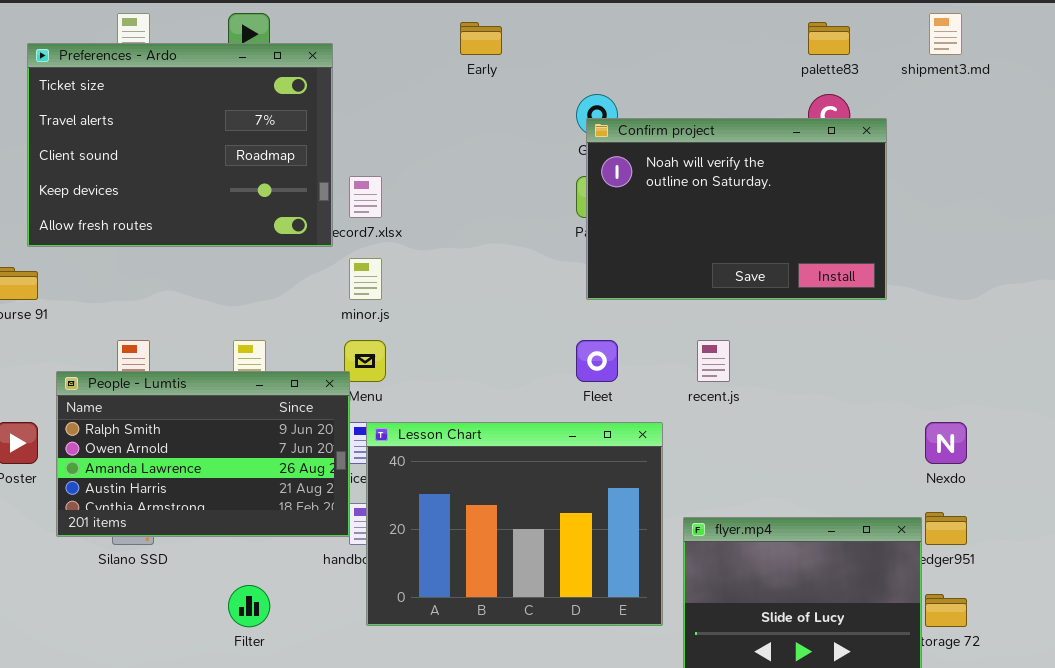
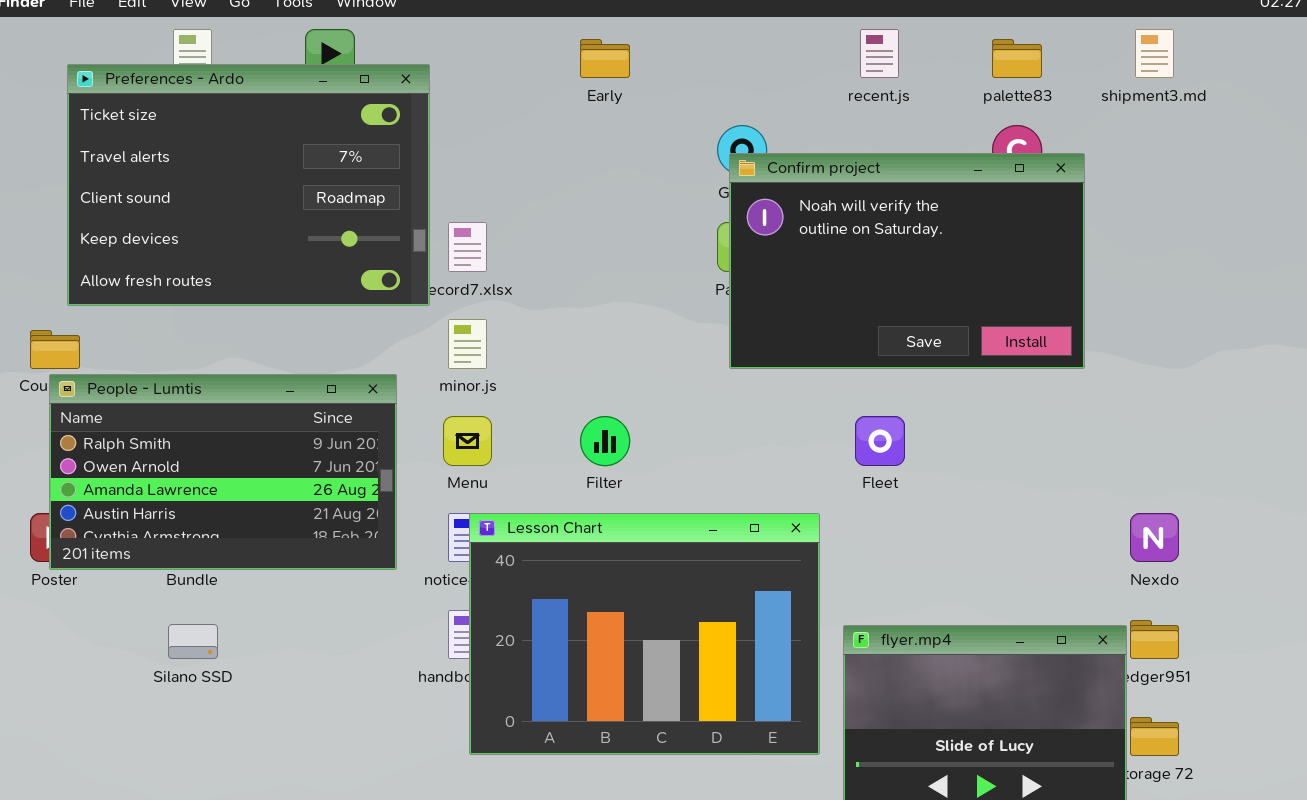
Fleet: [576,340,618,382] -> [855,416,905,466], moved
recent.js: [697,340,730,382] -> [860,29,899,78], moved
People - Lumtis: [56,371,350,537] -> [49,374,397,570], moved
Filter: [228,585,270,627] -> [580,416,630,466], moved

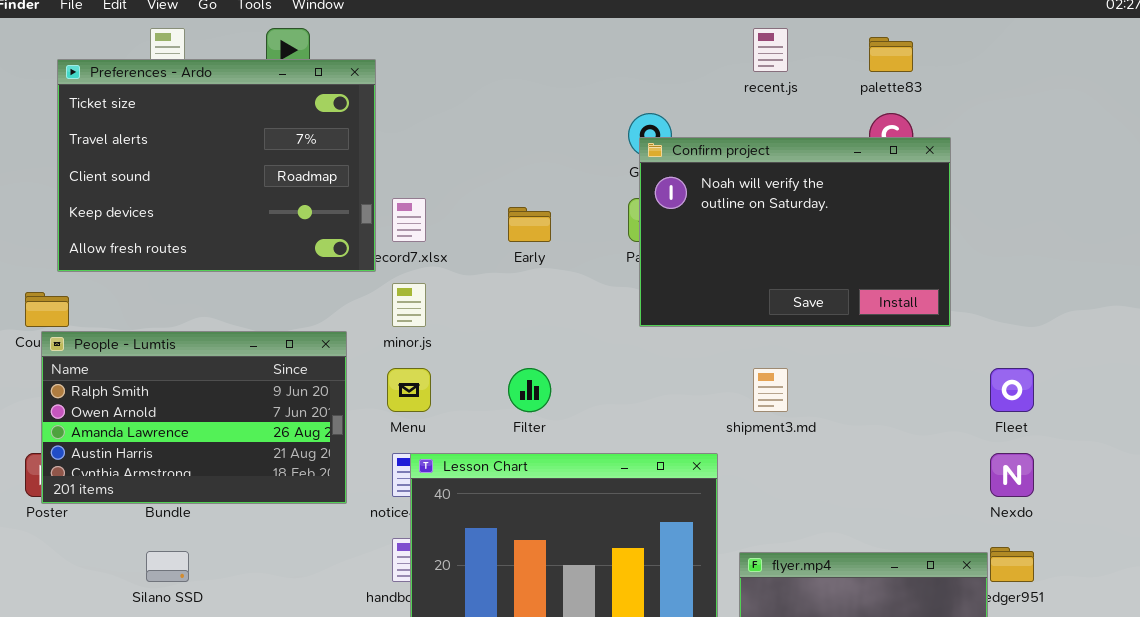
shipment3.md: [1135,29,1174,78] -> [753,368,788,412], moved
Early: [580,39,630,78] -> [508,207,551,242], moved
Fleet: [855,416,905,466] -> [990,368,1034,412], moved

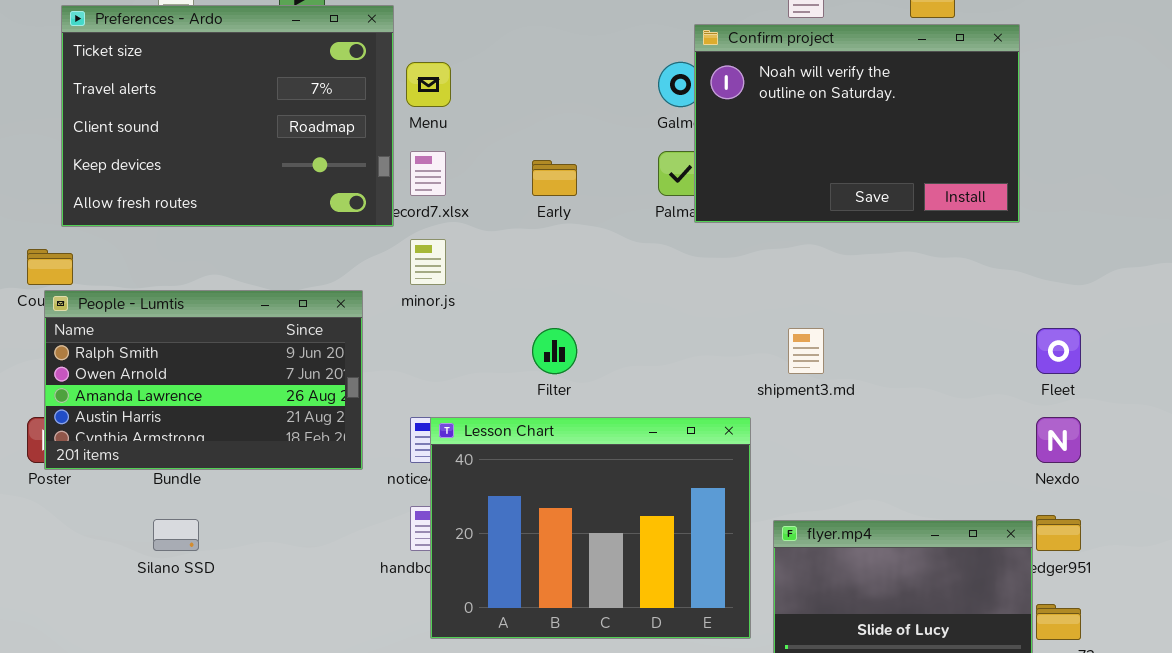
Confirm project: [639,137,951,327] -> [694,24,1020,223], moved
Menu: [387,368,431,412] -> [406,62,451,107], moved

